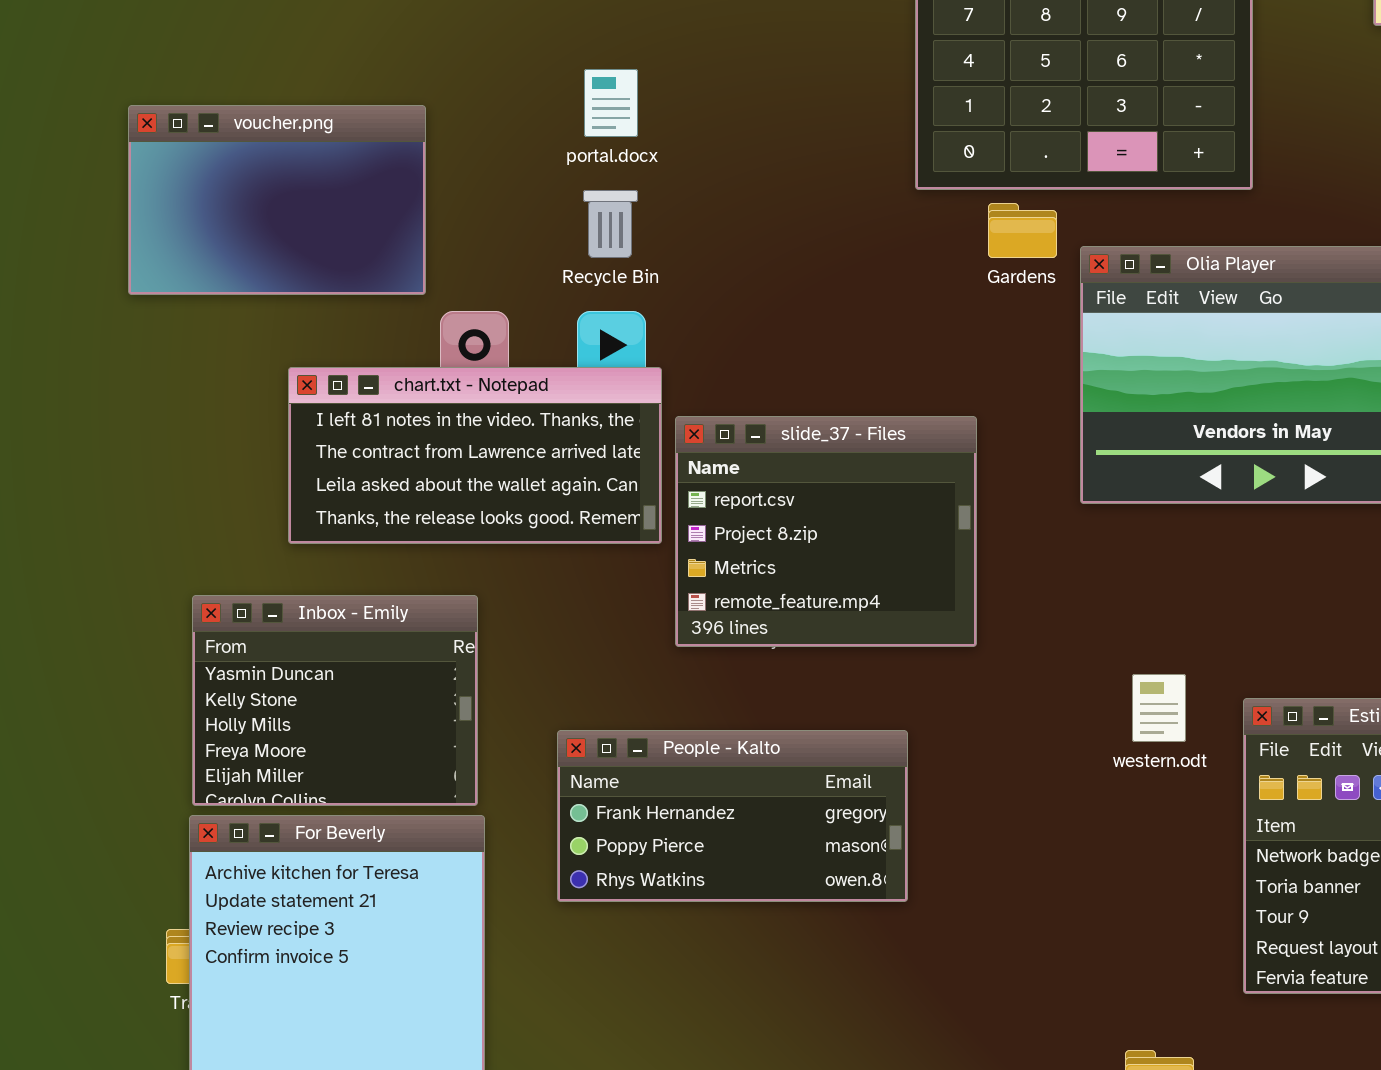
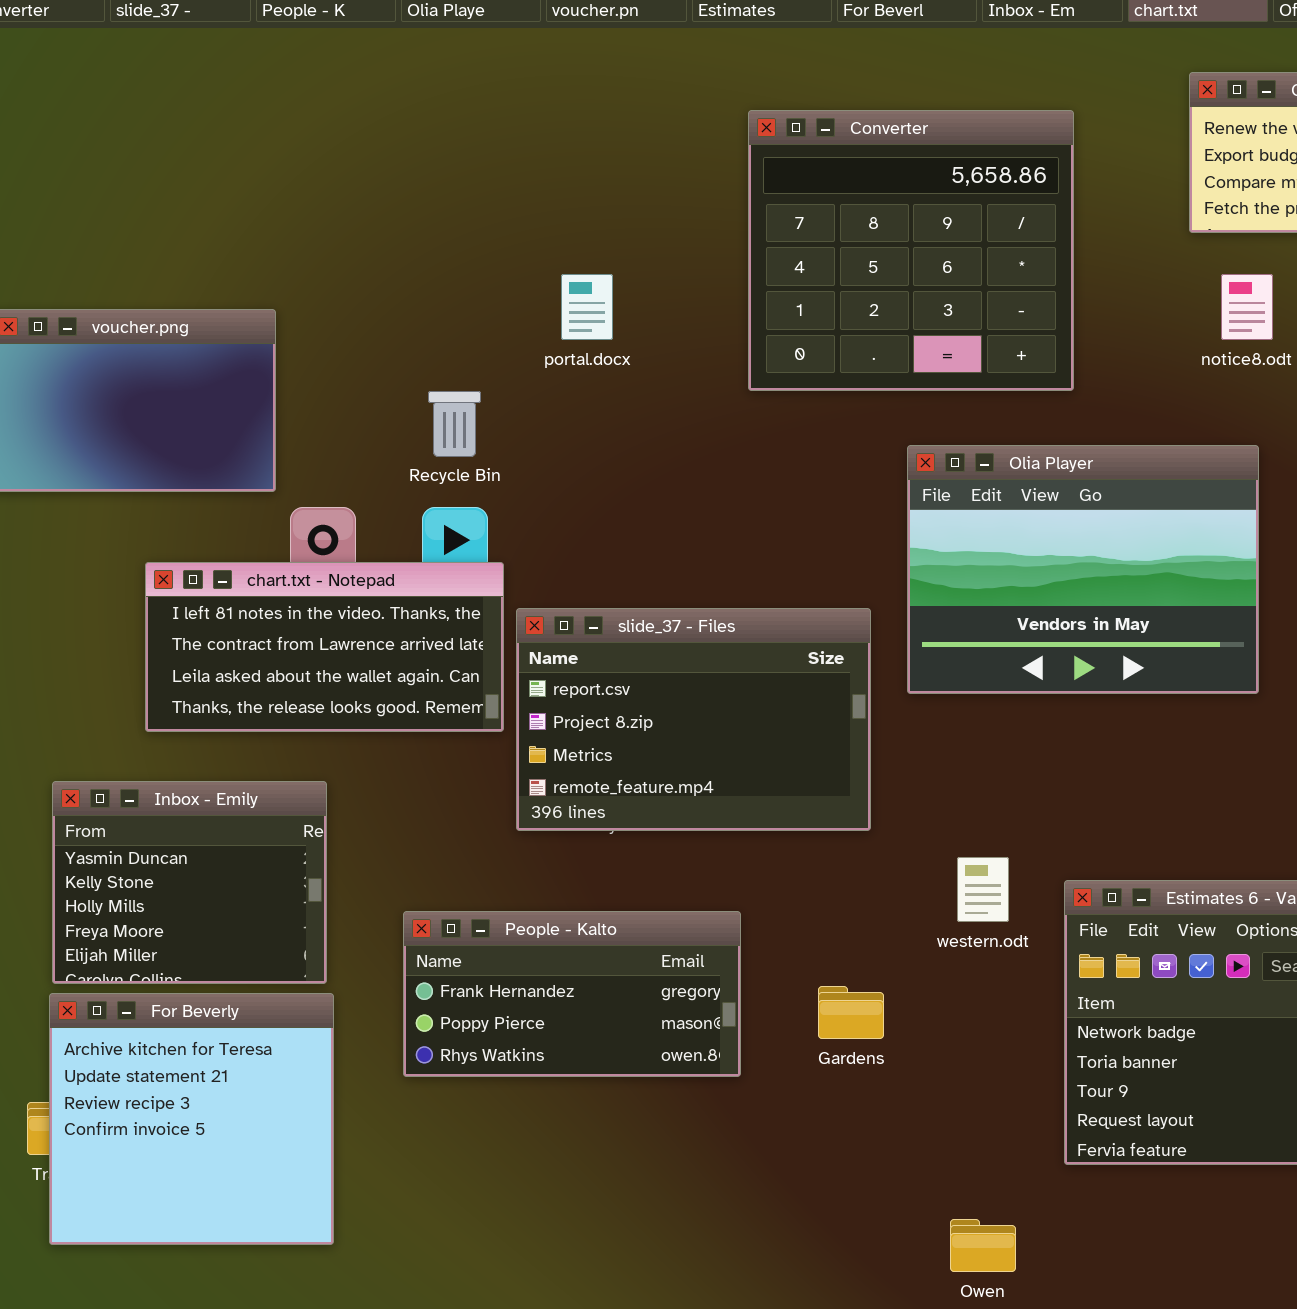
portal.docx: [584,69,638,137] -> [561,274,613,340], moved
Gardens: [988,203,1057,258] -> [818,986,884,1039], moved
slide_37 - Files: [675,416,977,647] -> [516,608,871,831], resized

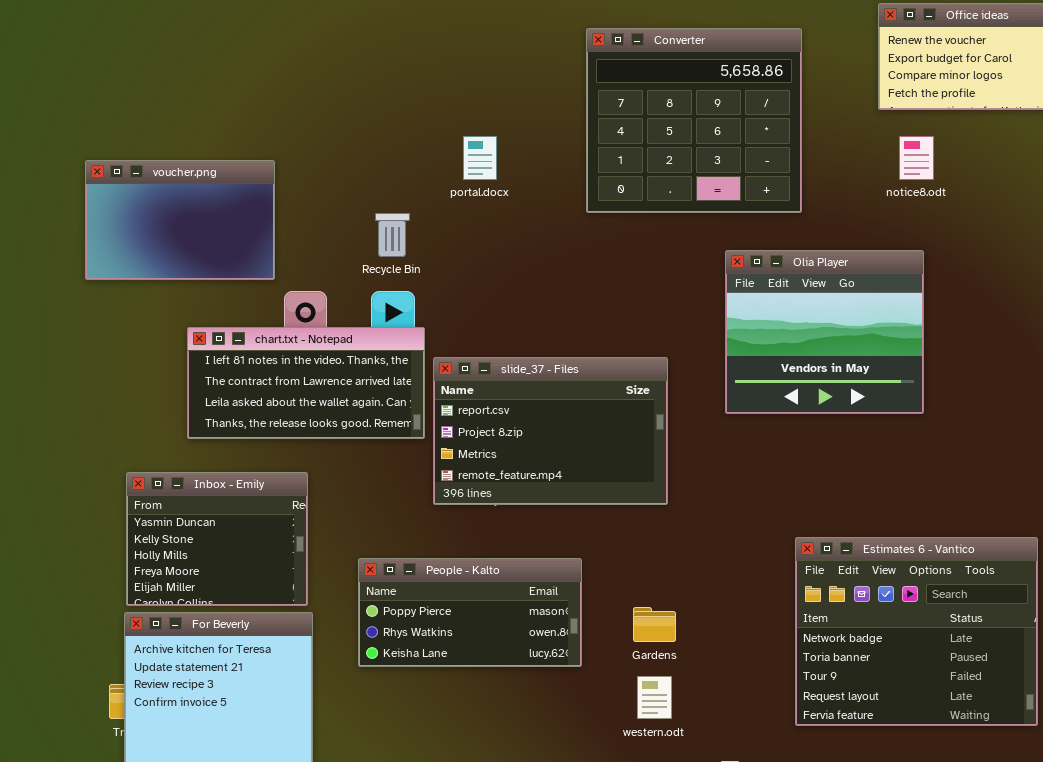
Olia Player: [907,445,1259,694] -> [725,250,924,414], resized
western.odt: [957,857,1009,922] -> [637,676,672,719], moved
People - Kalto: [403,911,741,1077] -> [358,558,582,667], scrolled down 1 row

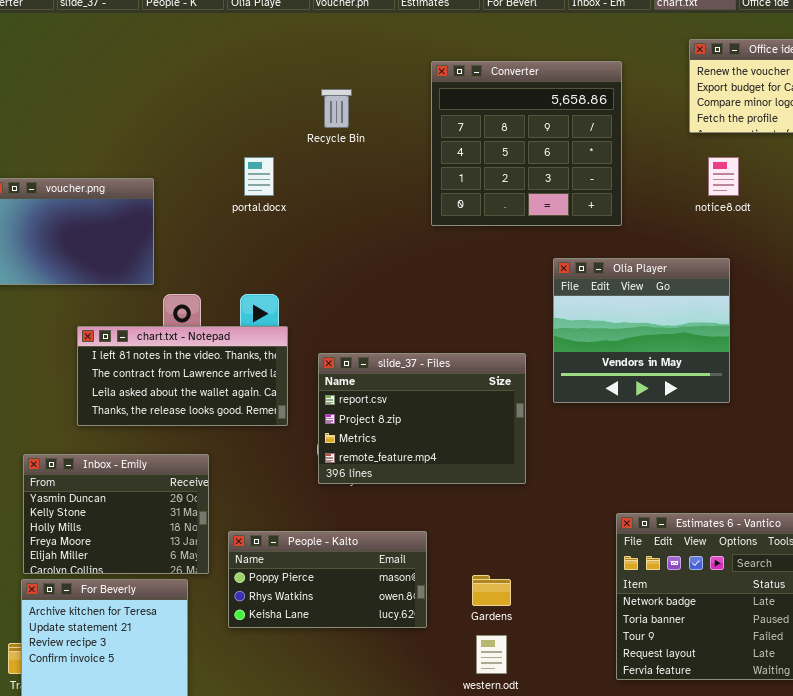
portal.docx: [463,136,497,180] -> [244,157,274,196], moved
Recycle Bin: [375,213,410,257] -> [321,89,352,128], moved
slide_37 - Files: [433,357,668,505] -> [318,353,526,484], moved
Inbox - Emily: [126,472,308,606] -> [23,454,209,574], resized

